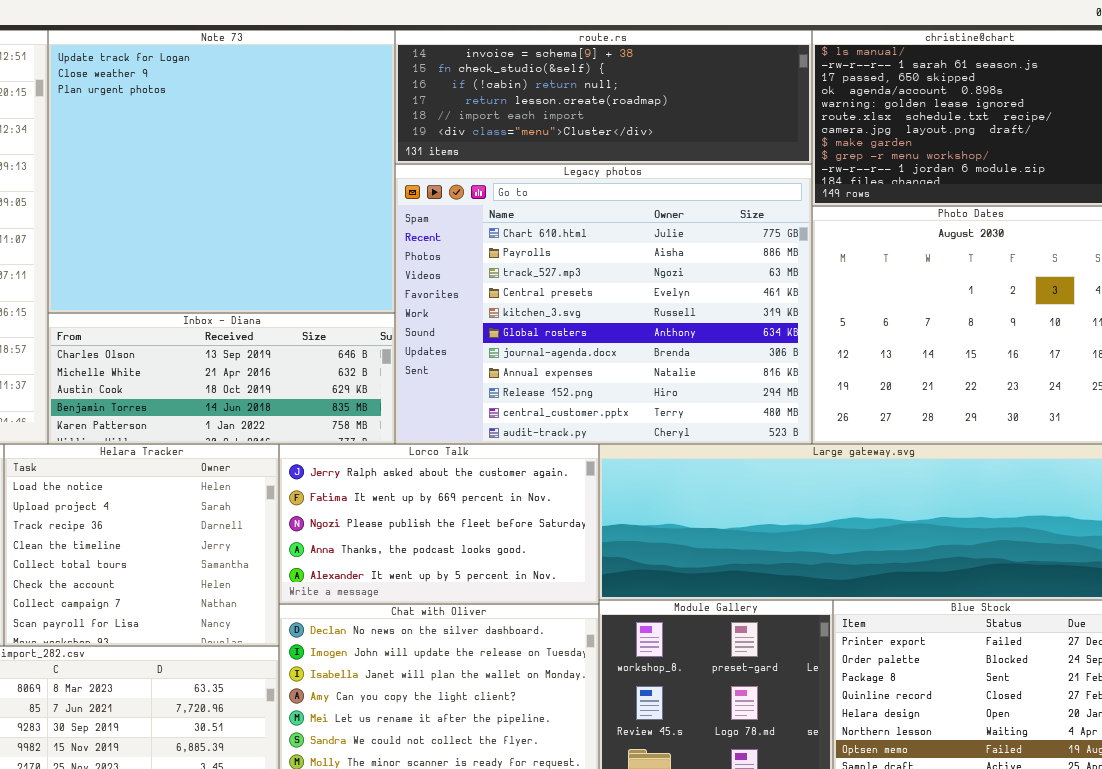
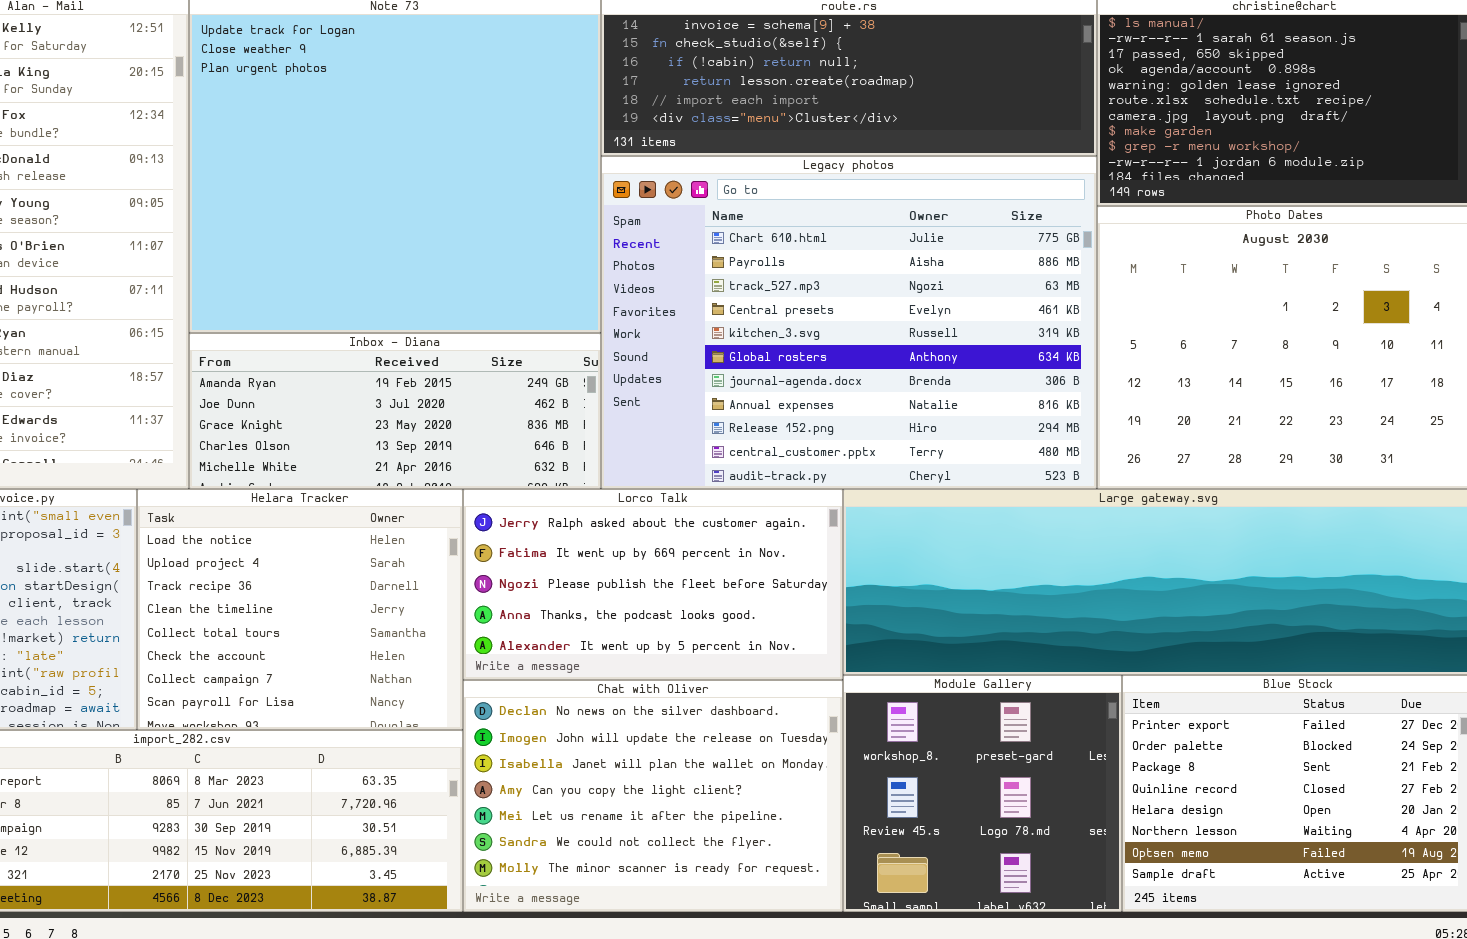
Inbox - Diana: [48,313,395,444] -> [189,333,601,489], scrolled up 3 rows

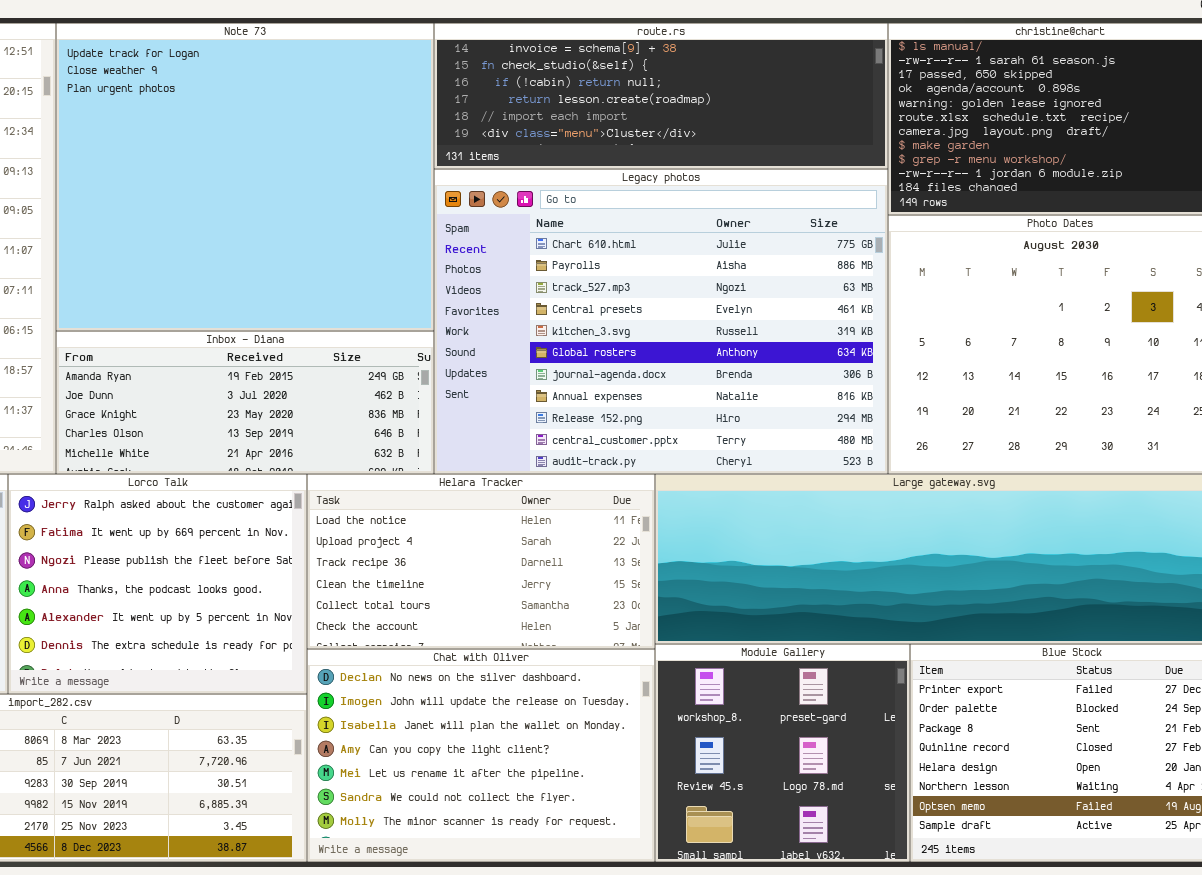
Helara Tracker: [137,489,463,730] -> [307,474,655,649], moved, resized
Lorco Talk: [463,489,843,680] -> [8,474,307,694], moved, resized

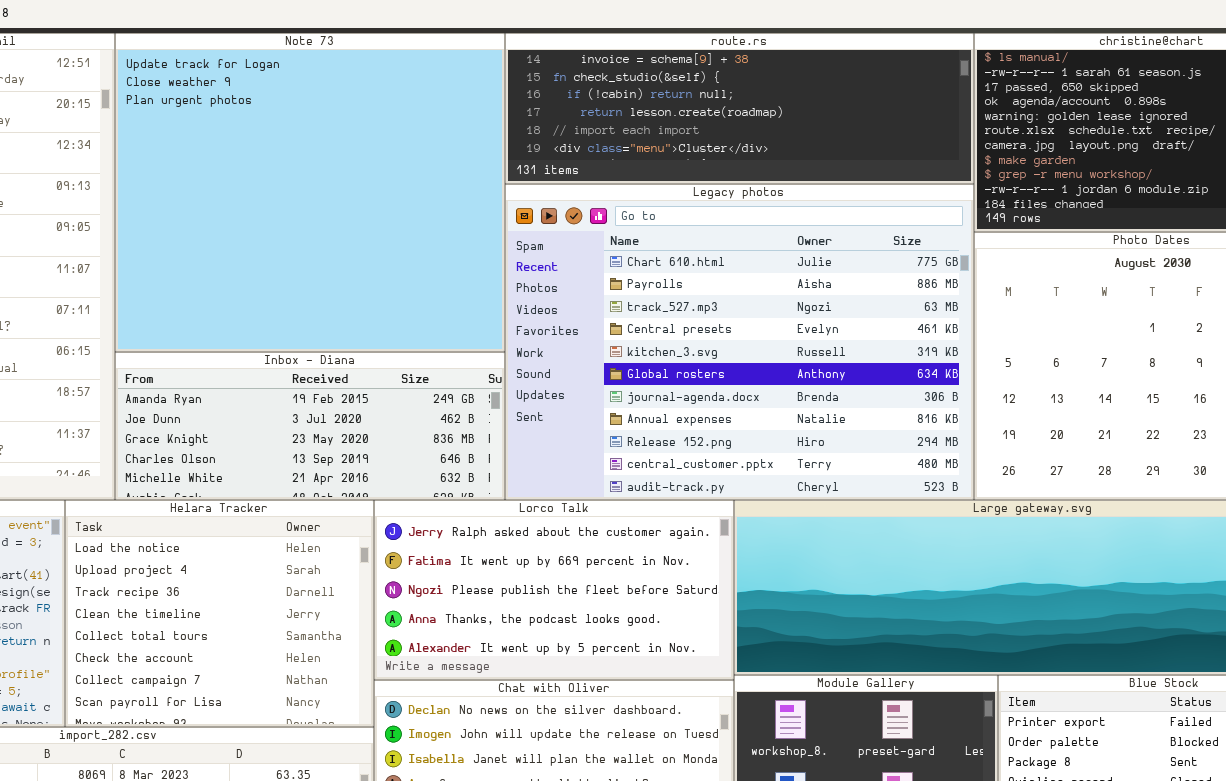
Lorco Talk: [8,474,307,694] -> [374,500,734,680], moved, resized
Helara Tracker: [307,474,655,649] -> [65,500,374,727], moved, resized

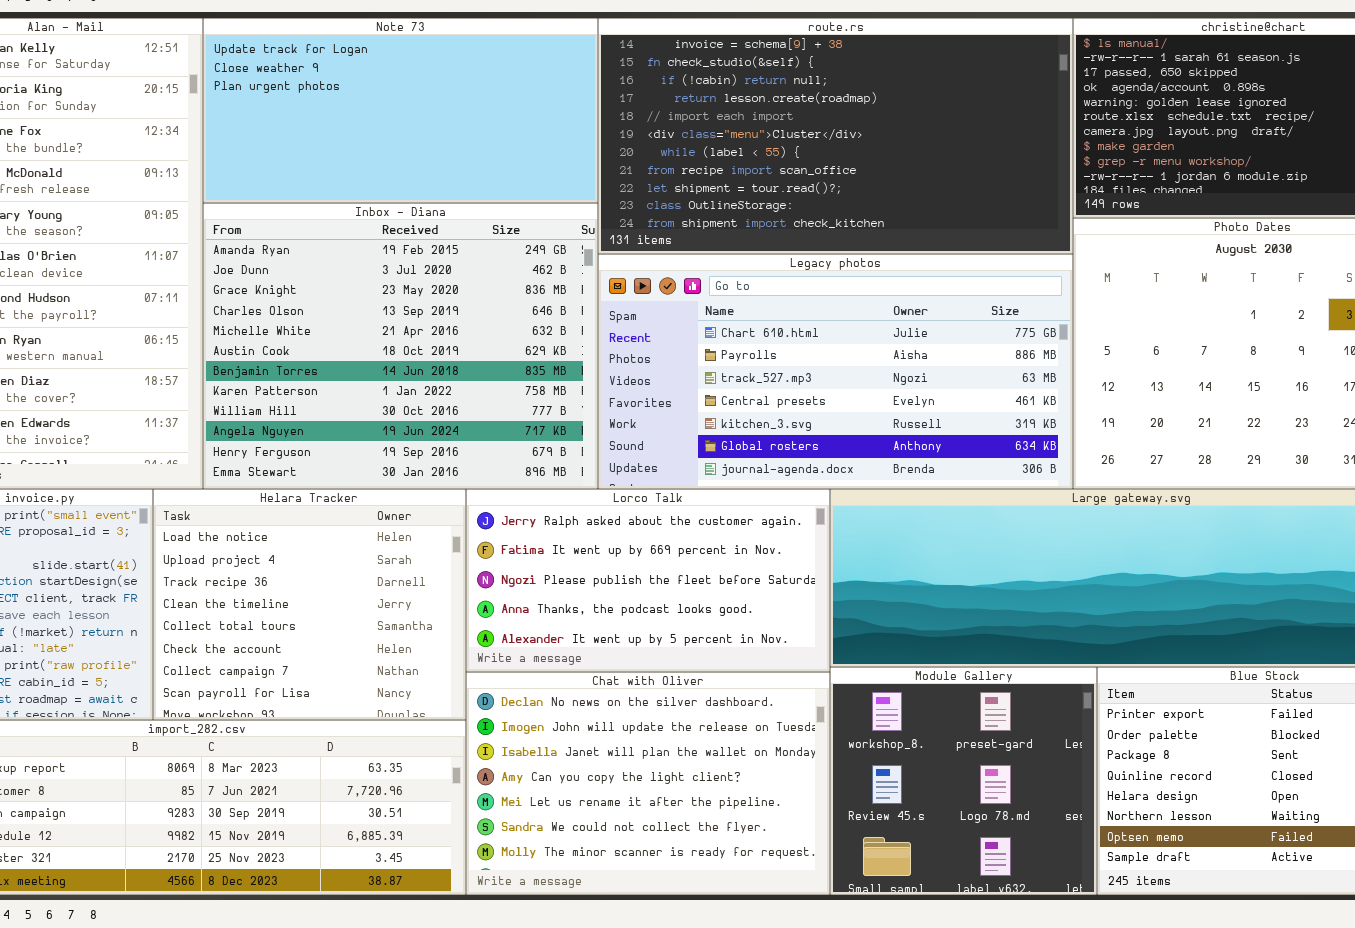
Note 73: [115,33,505,352] -> [203,18,598,203], resized
route.rs: [505,33,974,184] -> [598,18,1073,254], resized
Legacy photos: [505,184,974,500] -> [598,254,1073,489], resized
Inbox - Diana: [115,352,505,500] -> [203,203,598,489], resized

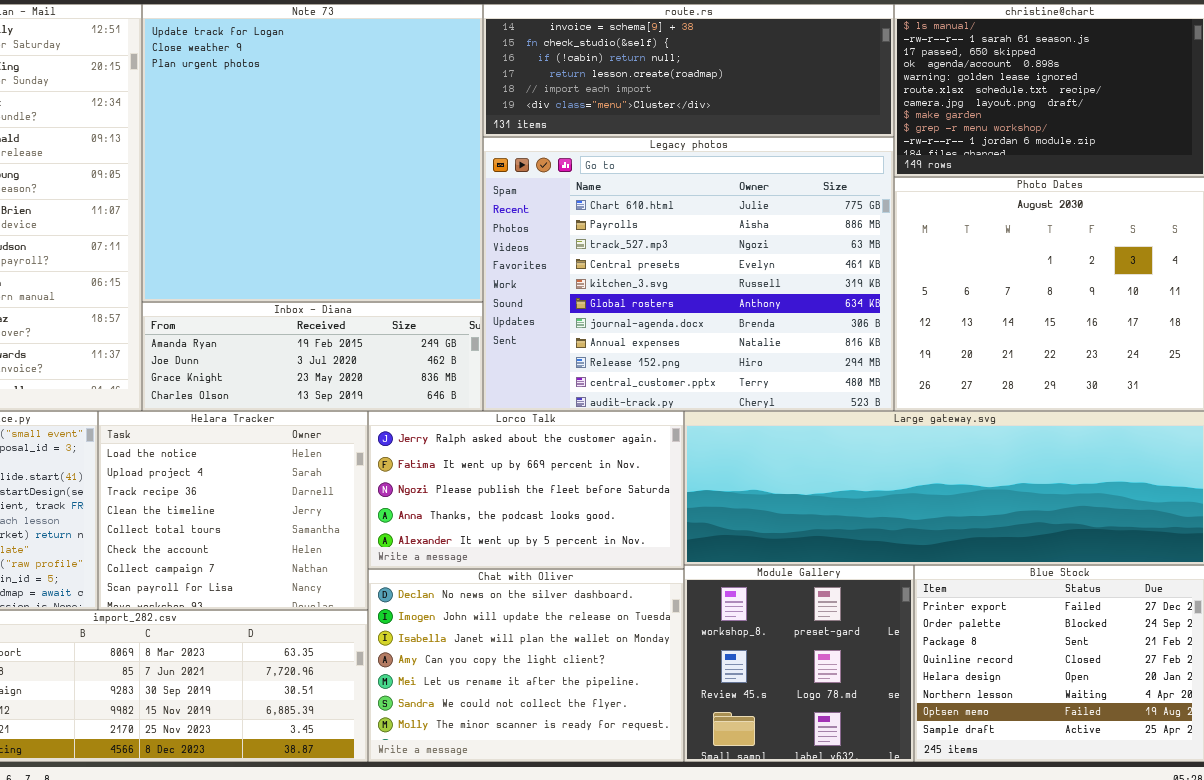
Note 73: [203,18,598,203] -> [142,4,483,302], resized
route.rs: [598,18,1073,254] -> [483,4,894,137], resized
Inbox - Diana: [203,203,598,489] -> [142,302,483,411], resized
Legacy photos: [598,254,1073,489] -> [483,137,894,411], resized

